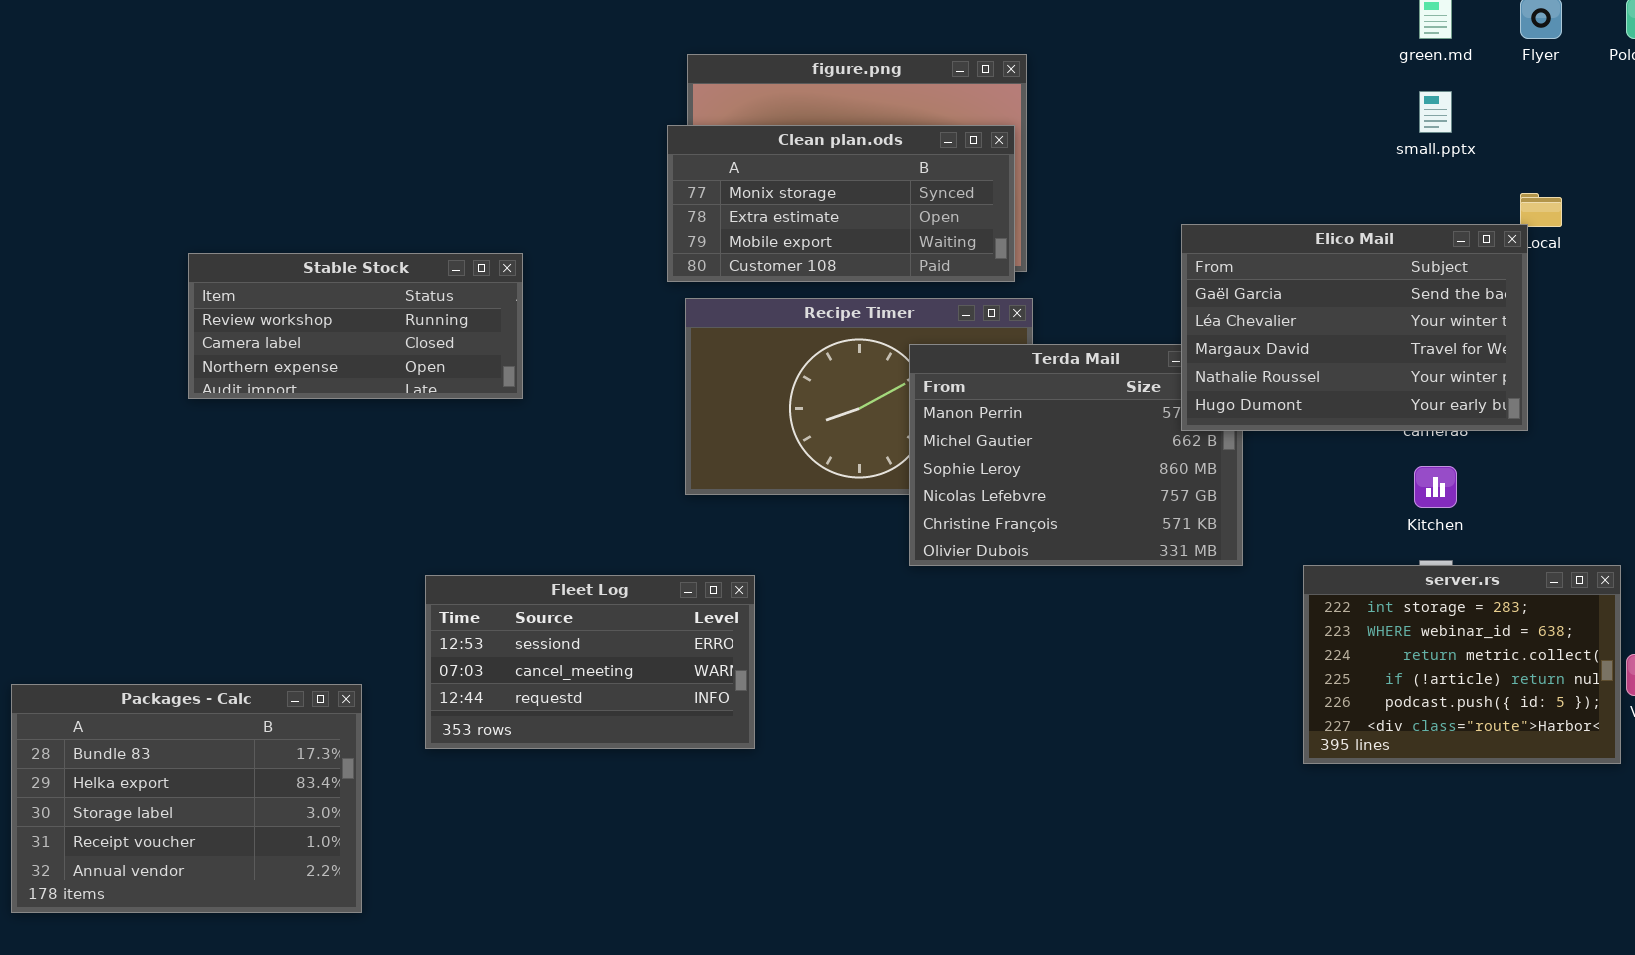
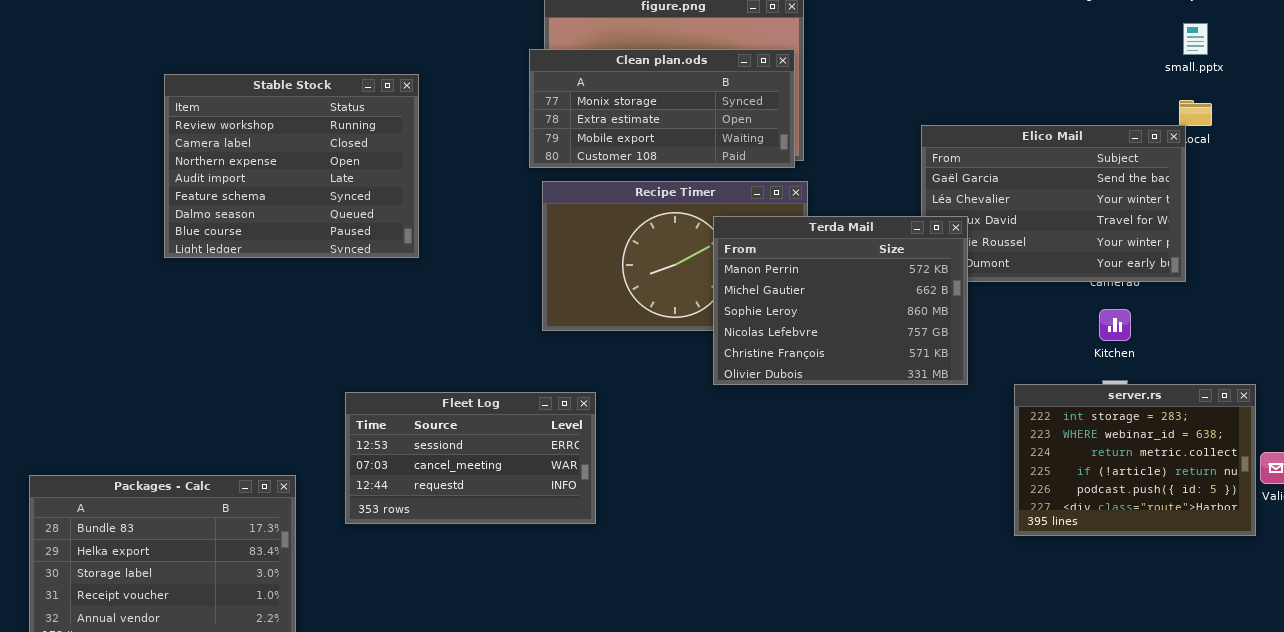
small.pptx: [1419,91,1452,133] -> [1183,23,1208,55], moved
Stable Stock: [188,253,523,399] -> [164,74,419,258], resized
Terda Mail: [909,344,1243,566] -> [713,216,968,385], raised

